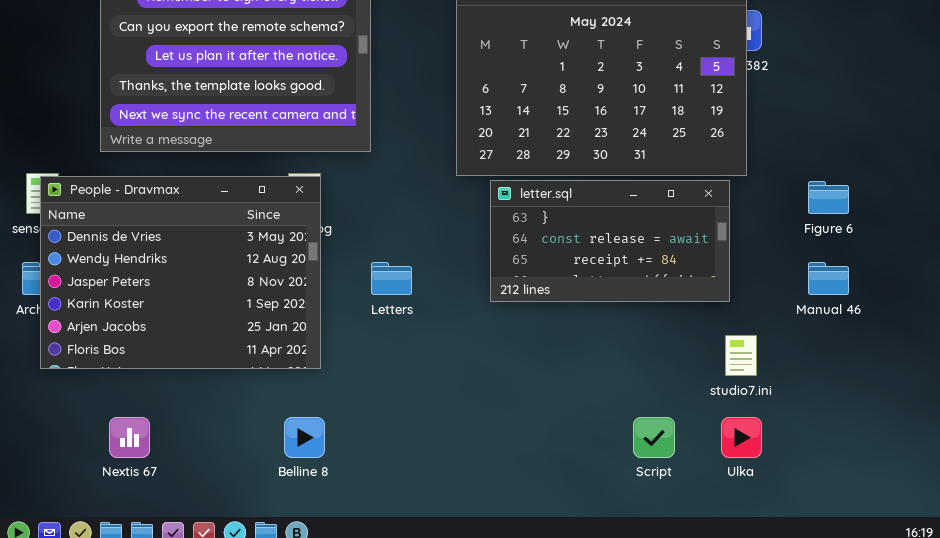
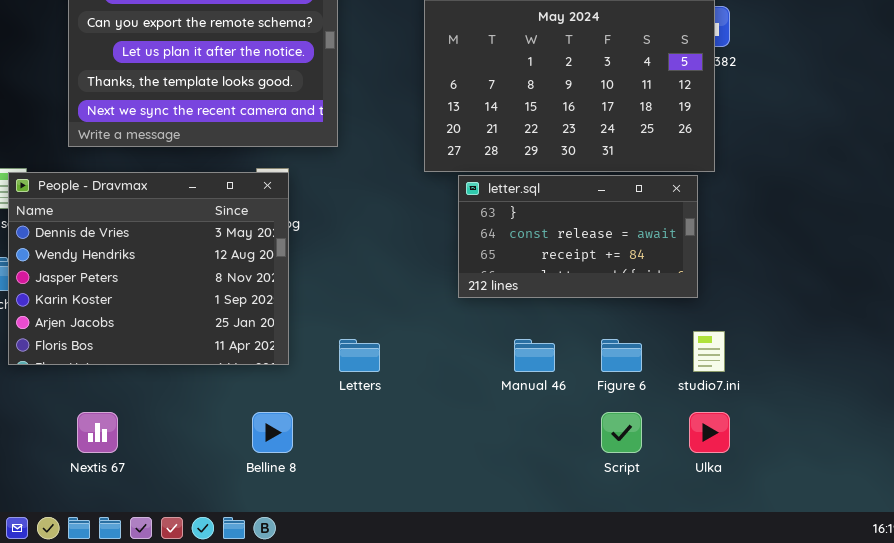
Figure 6: [808,181,849,214] -> [601,339,642,372], moved
Letters: [371,262,412,295] -> [339,339,380,372], moved
Manual 46: [808,262,849,295] -> [514,339,555,372], moved

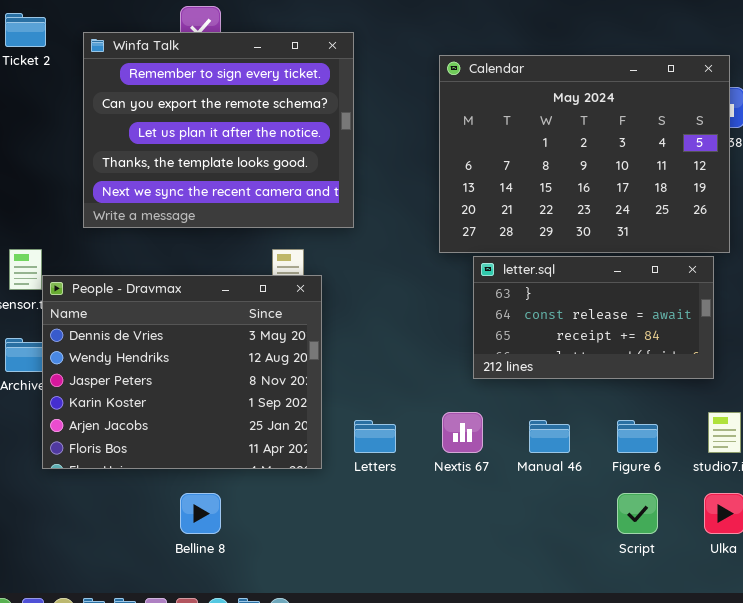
People - Dravmax: [8,172,289,365] -> [42,275,322,469], moved
Nextis 67: [77,412,118,453] -> [442,412,483,453], moved
Belline 8: [252,412,293,453] -> [180,493,221,534], moved

